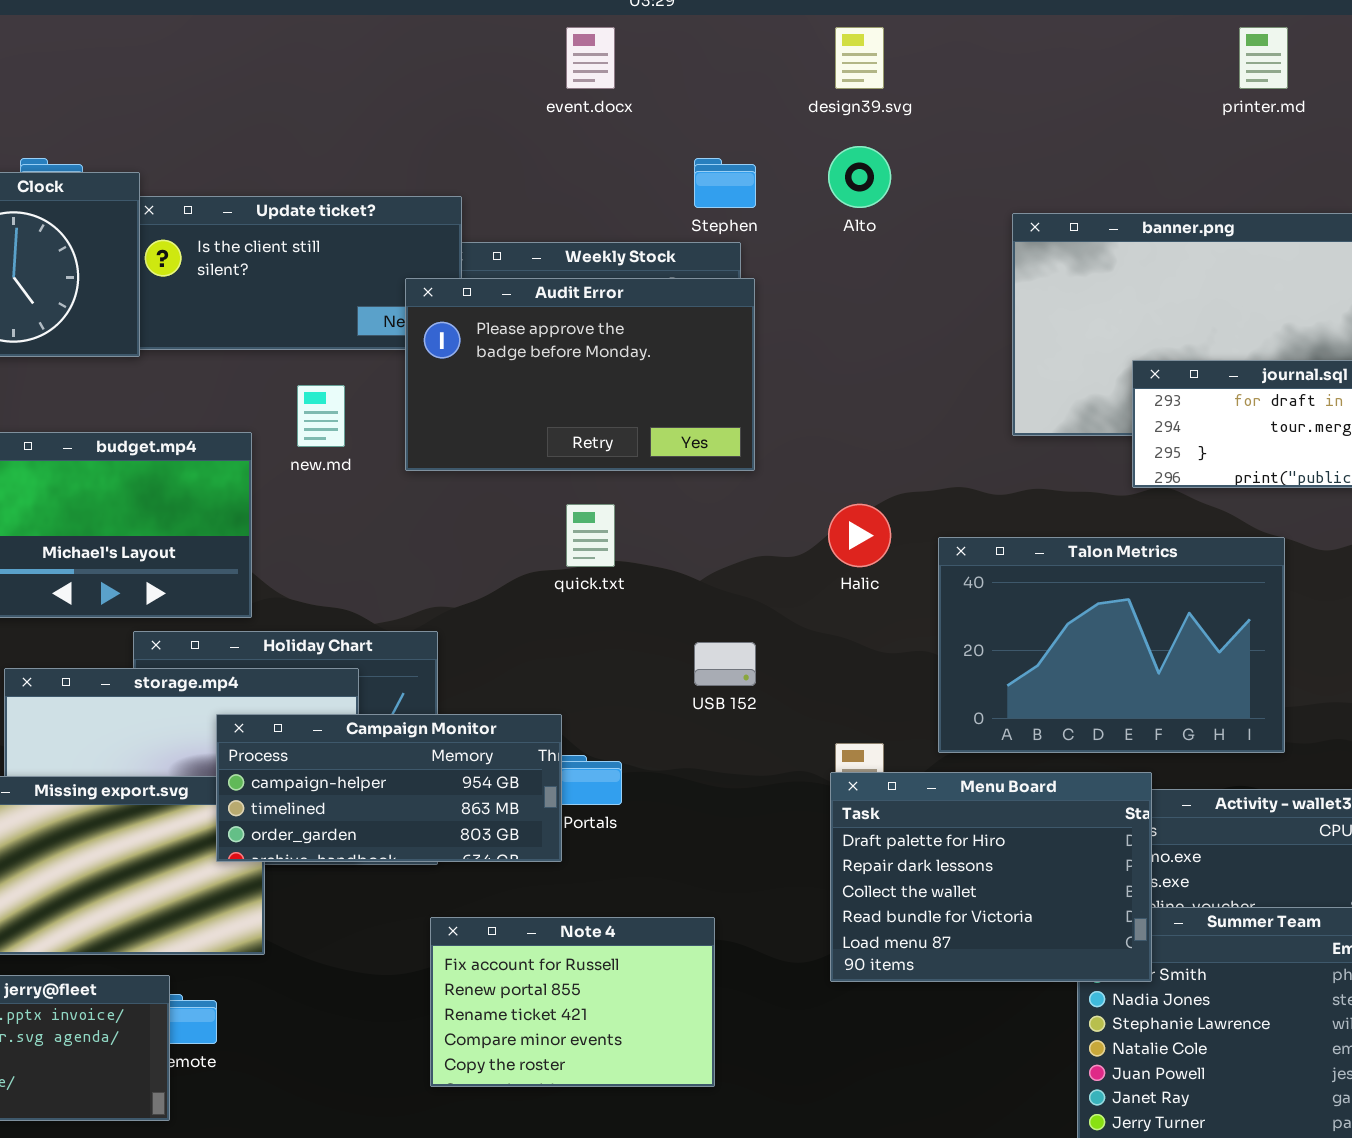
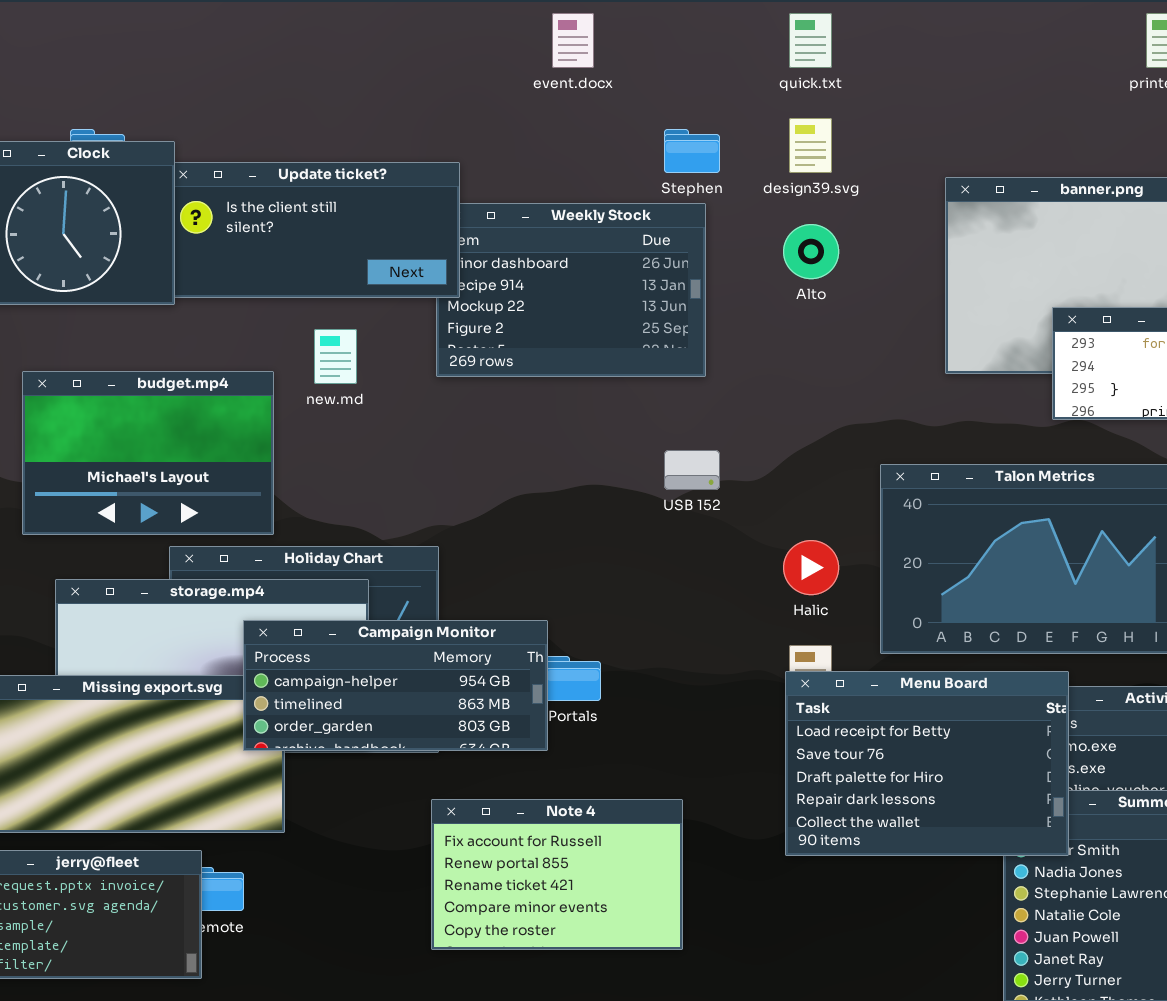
design39.svg: [835,27,884,89] -> [789,118,832,173], moved
Alto: [828,146,891,208] -> [783,224,839,279], moved
Audit Error: [405,278,755,471] -> none, closed
quick.txt: [566,504,615,567] -> [789,13,832,68], moved
Halic: [828,504,891,567] -> [783,540,839,595], moved
USB 152: [694,642,756,686] -> [664,450,720,490], moved
Menu Board: [830,772,1152,982] -> [785,671,1069,856], scrolled up 2 rows

